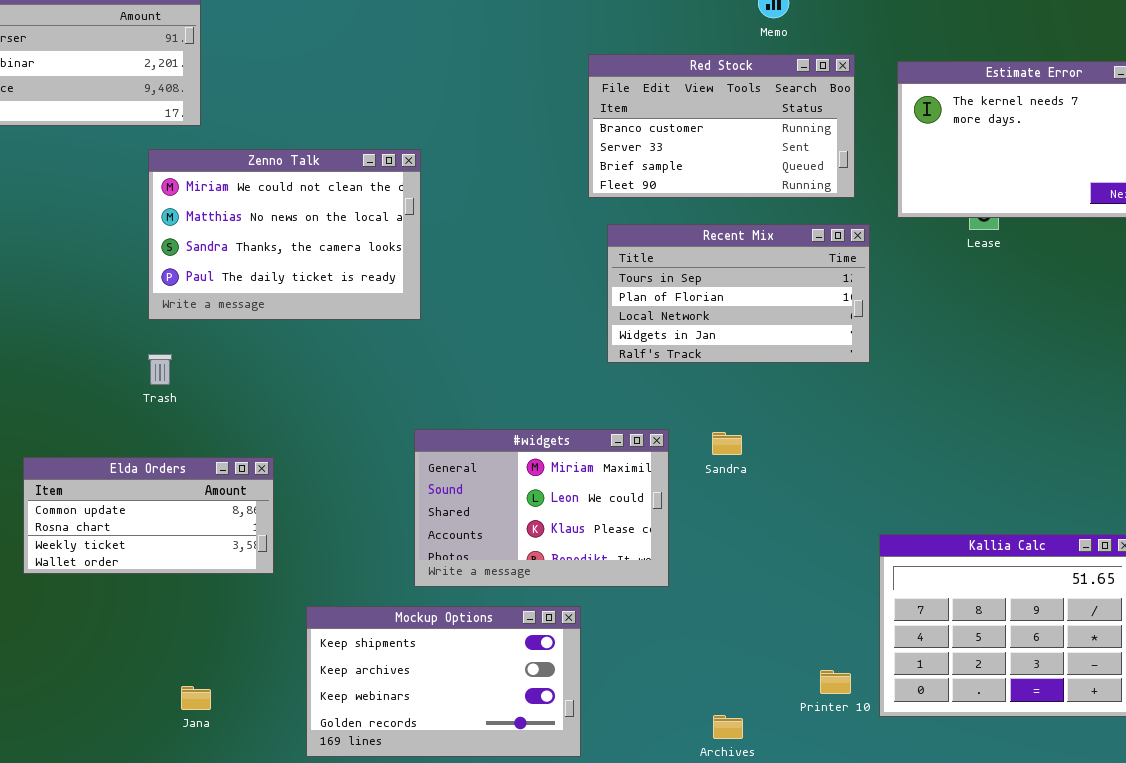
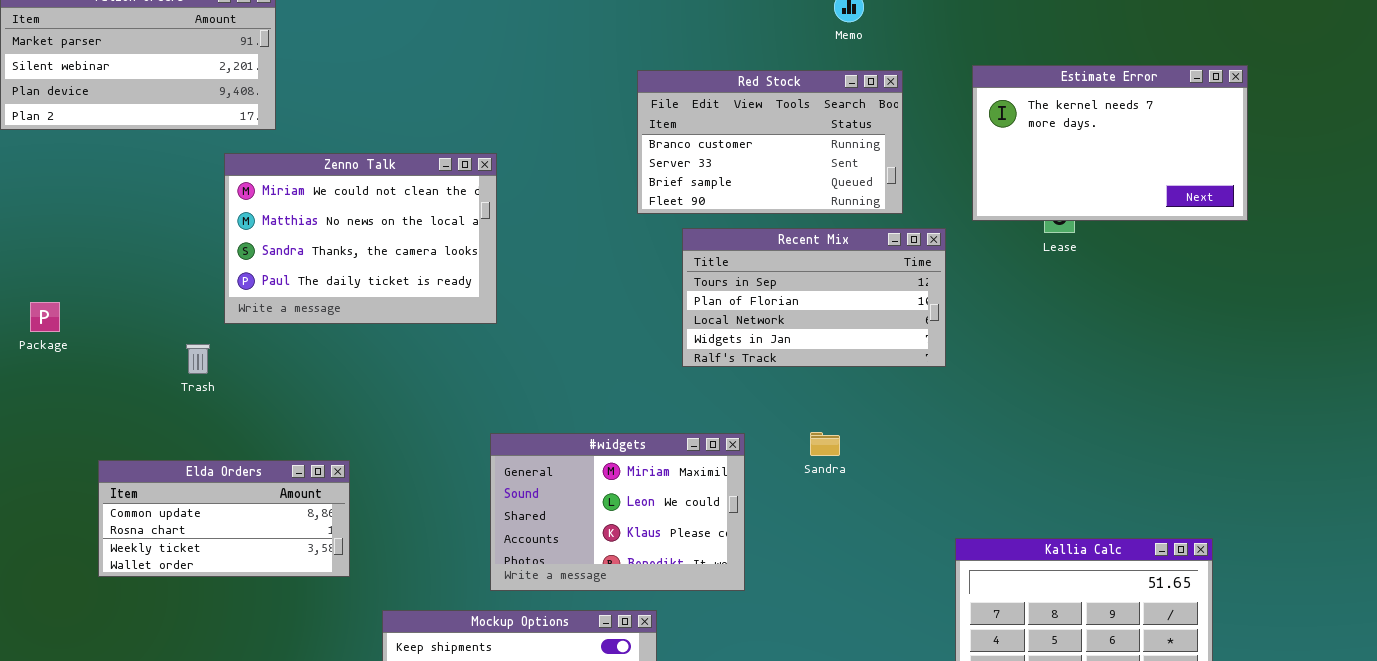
Red Stock: [588,54,855,198] -> [637,70,903,214], moved
Trash: [148,354,172,385] -> [186,344,210,374], moved
Sandra: [712,432,742,455] -> [810,432,840,456], moved

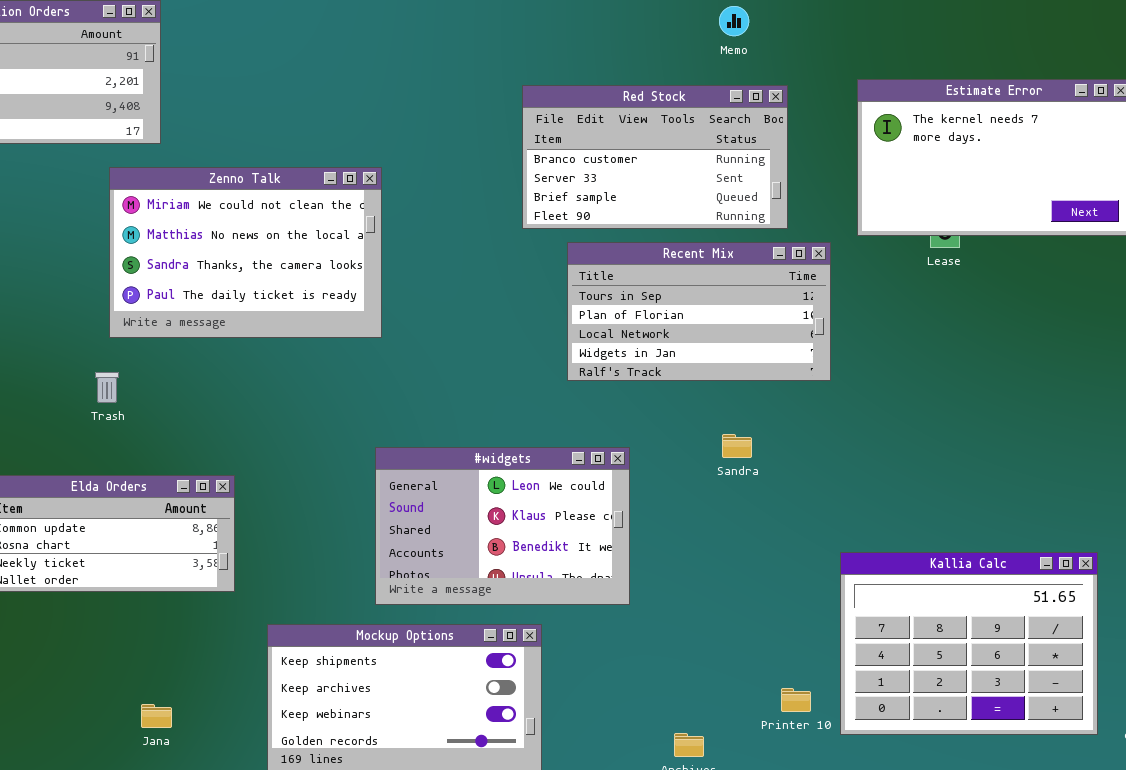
Trash: [186,344,210,374] -> [95,372,119,403], moved
Sandra: [810,432,840,456] -> [722,434,752,458], moved
#widgets: [490,433,745,591] -> [375,447,630,605], scrolled down 1 row

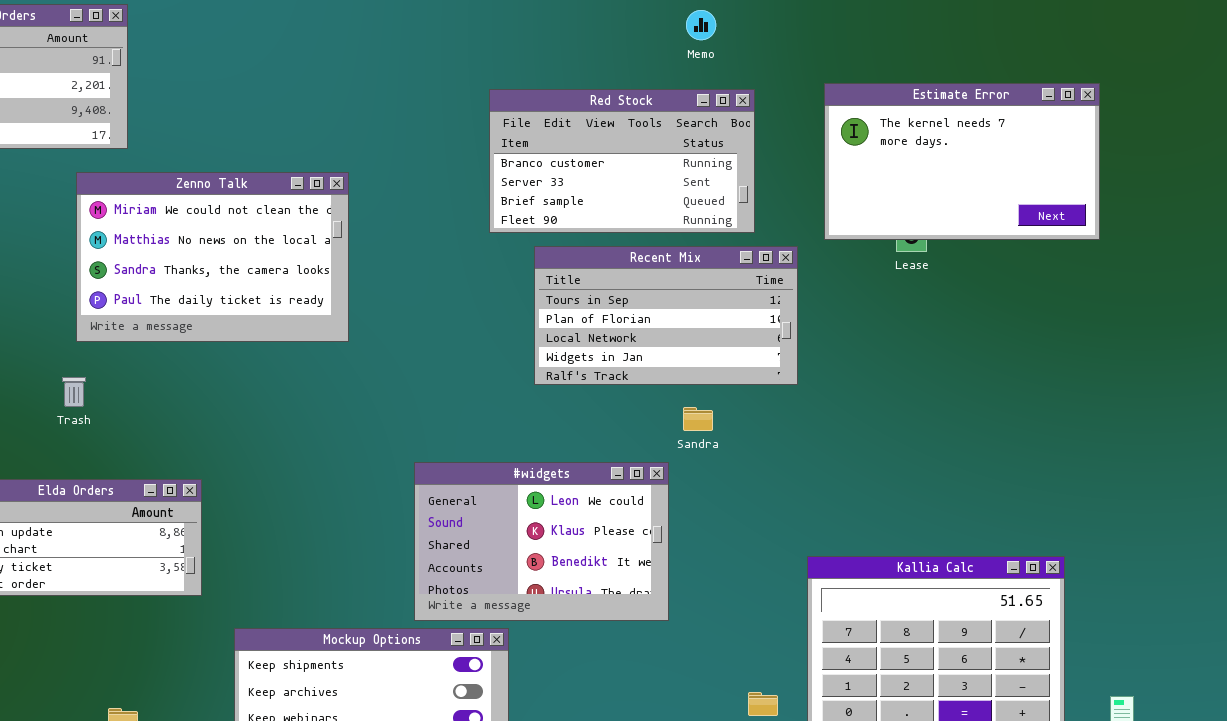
Sandra: [722,434,752,458] -> [683,407,713,431], moved
#widgets: [375,447,630,605] -> [414,462,669,621], moved

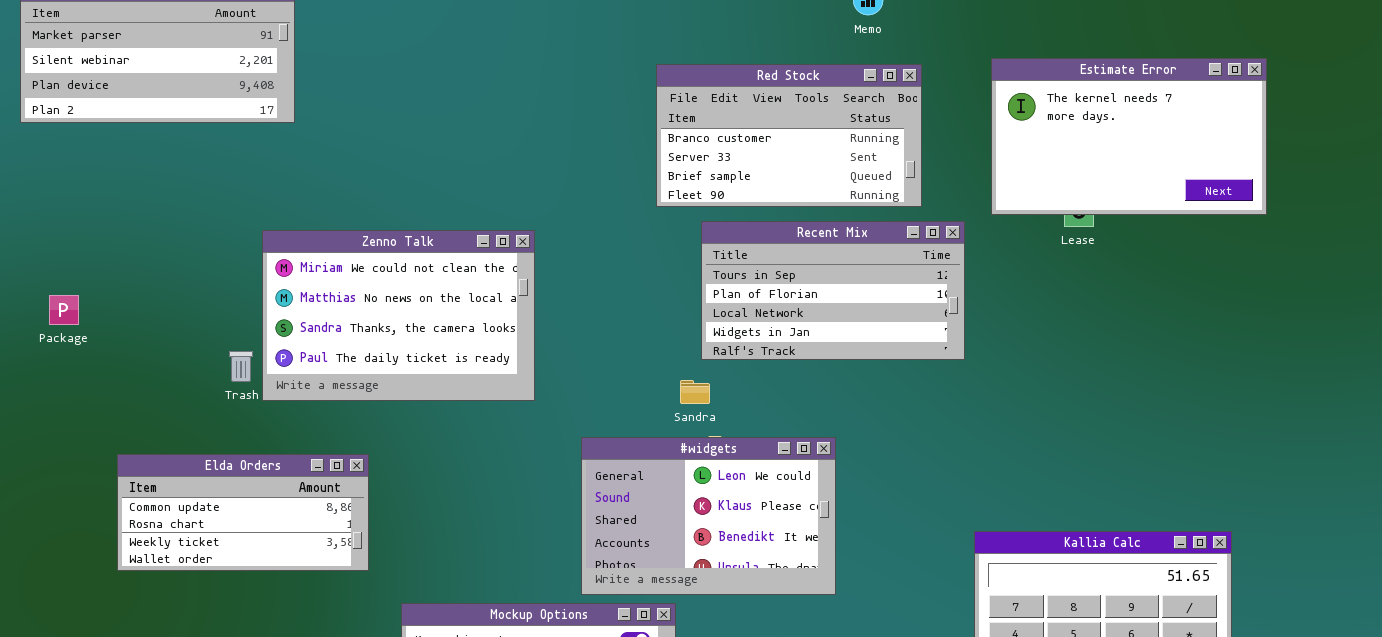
Zenno Talk: [76,172,349,342] -> [262,230,535,401], moved
Sandra: [683,407,713,431] -> [680,380,710,404], moved

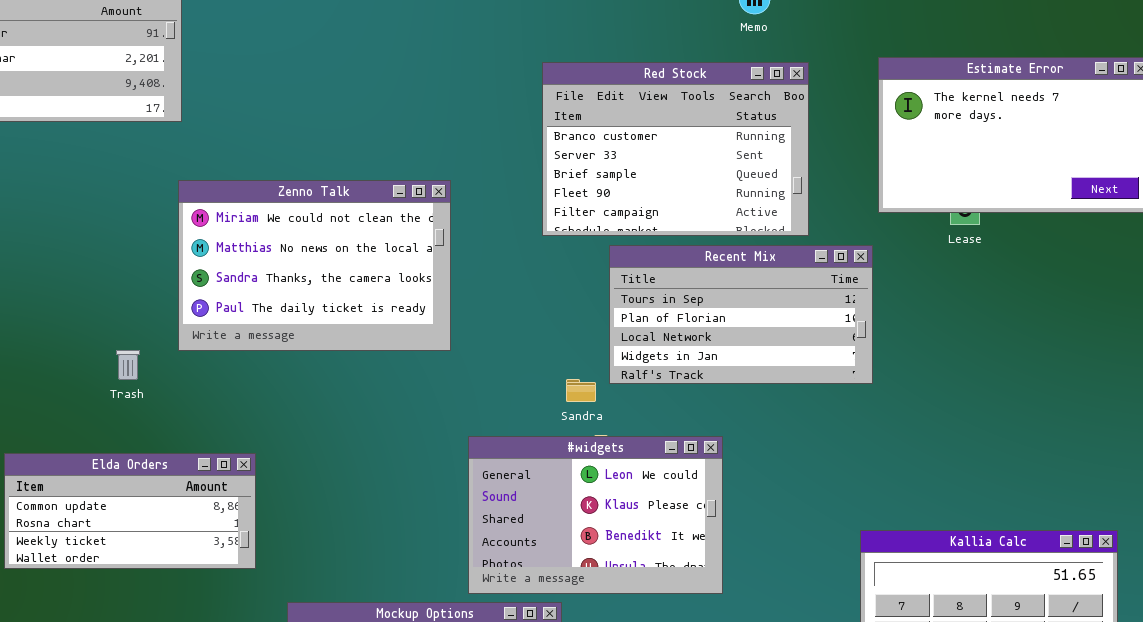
Red Stock: [656,64,922,207] -> [542,62,809,236], resized
Recent Mix: [701,221,965,360] -> [609,245,873,384], moved
Zenno Talk: [262,230,535,401] -> [178,180,451,351], moved

